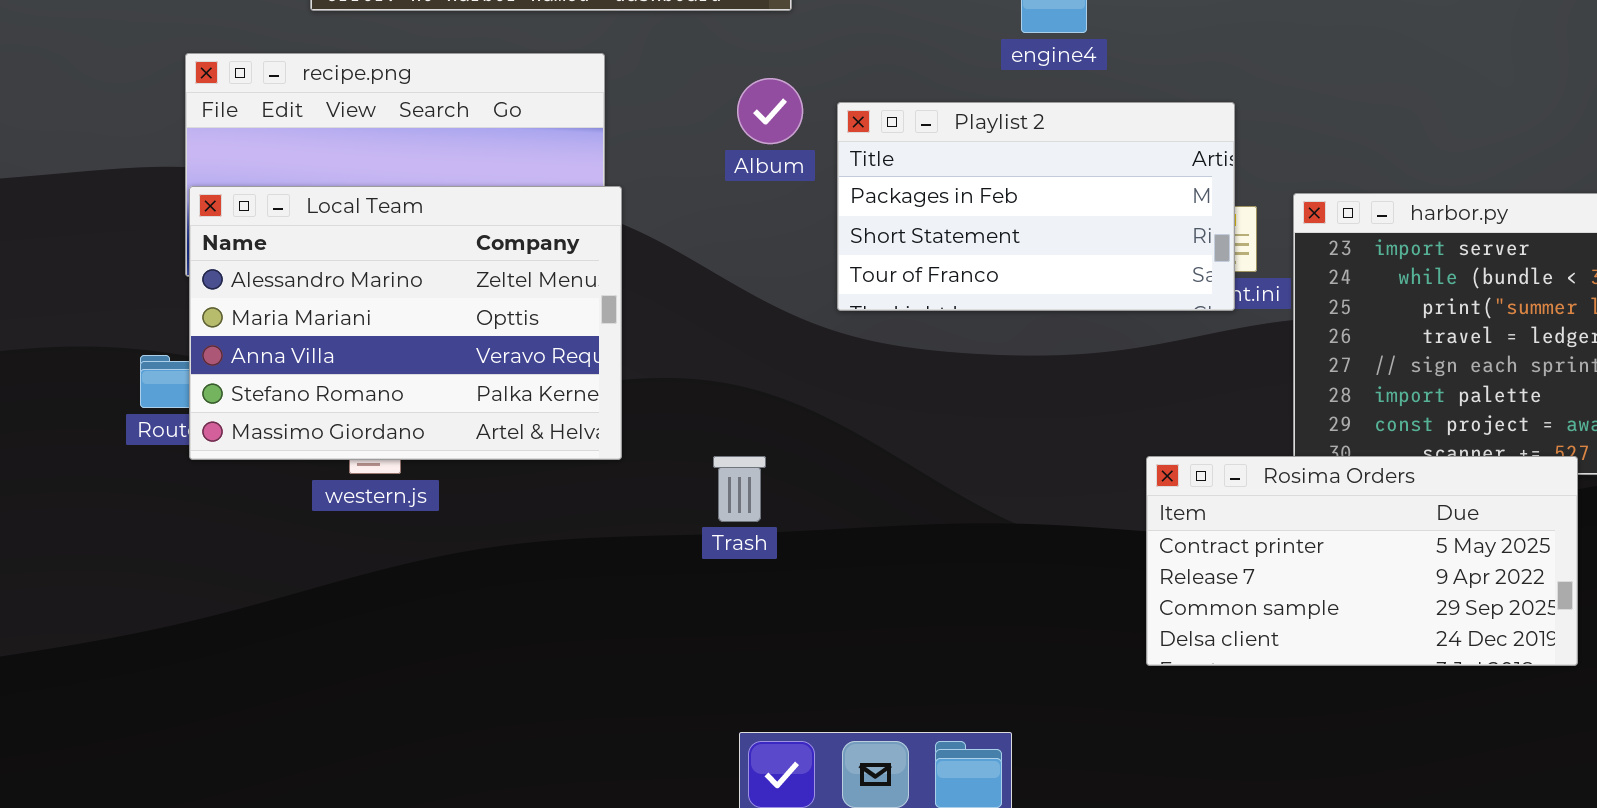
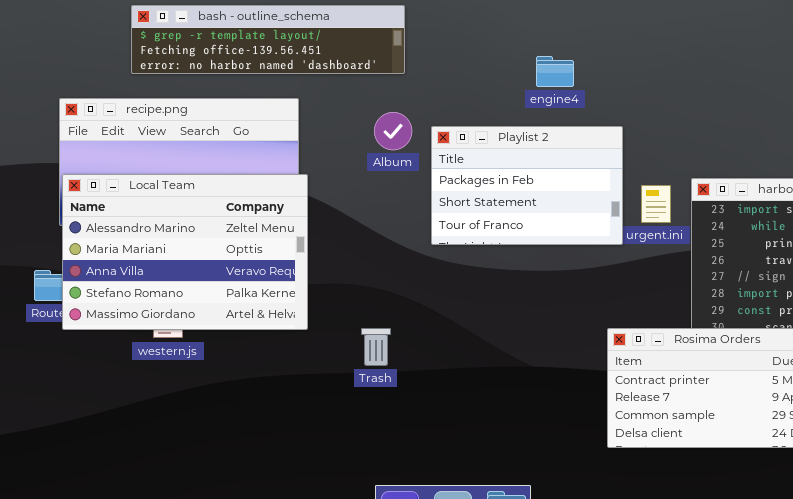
Playlist 2: [837,102,1235,311] -> [431,126,623,245], resized

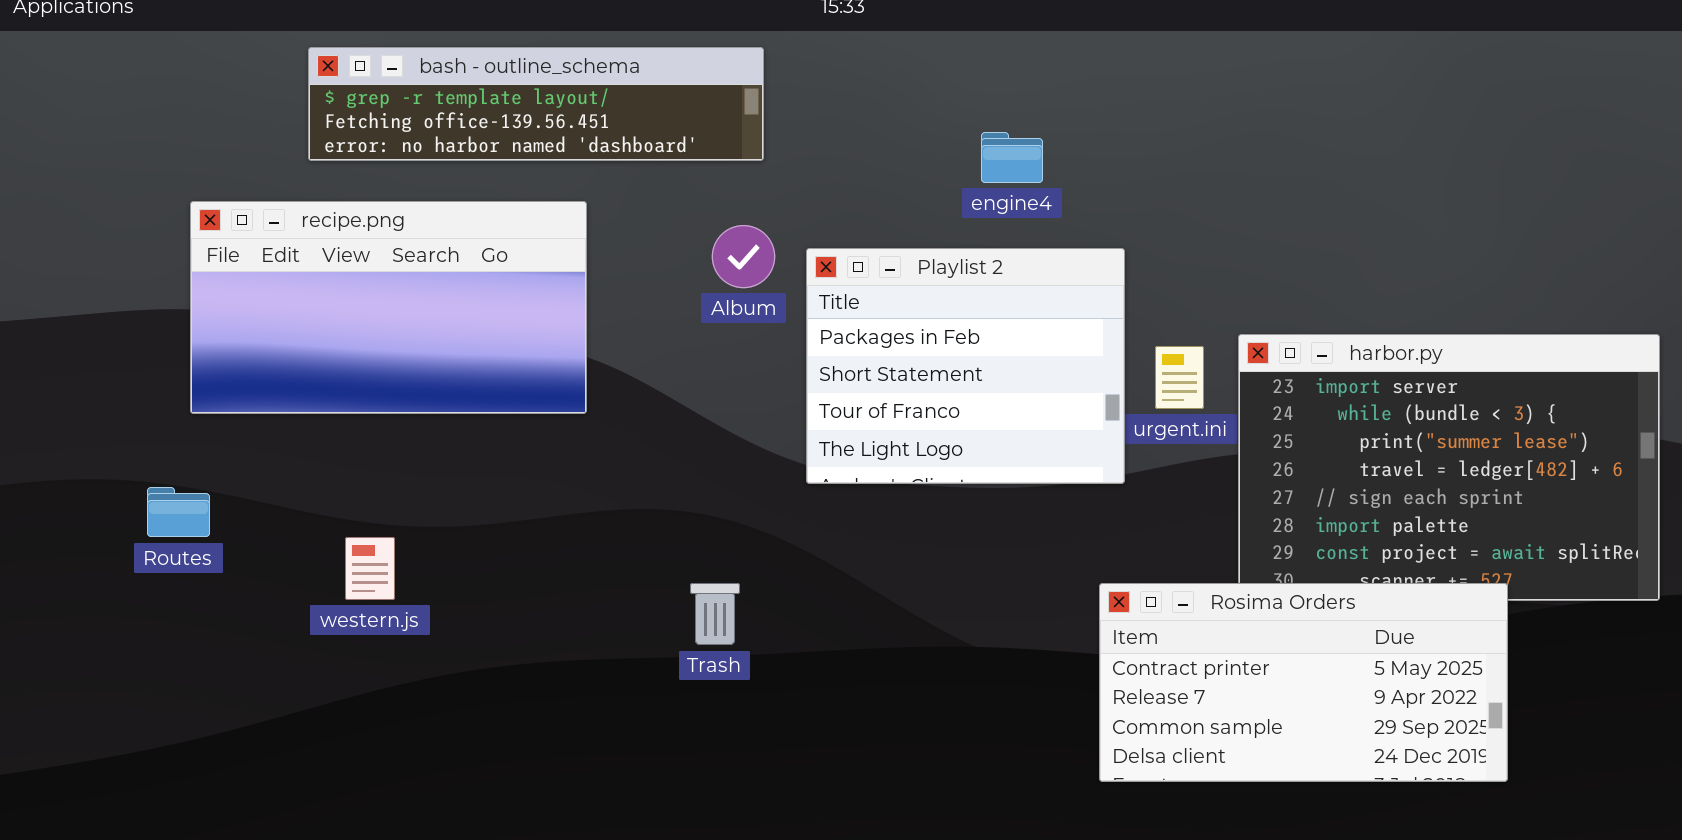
Playlist 2: [431,126,623,245] -> [806,248,1125,484], resized
Local Team: [62,174,308,330] -> none, closed

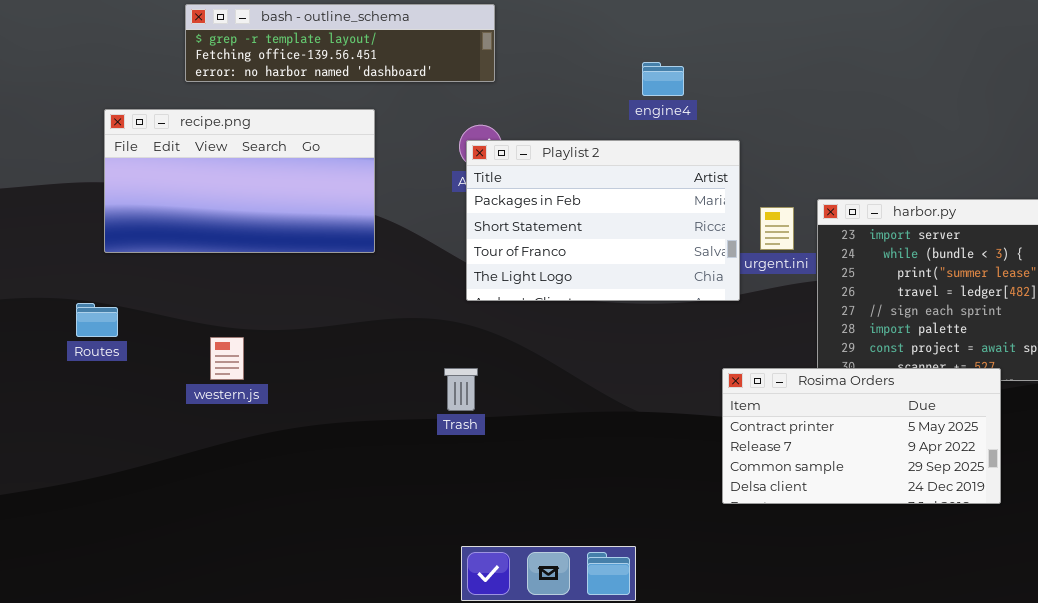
Playlist 2: [806,248,1125,484] -> [466,140,740,301], resized

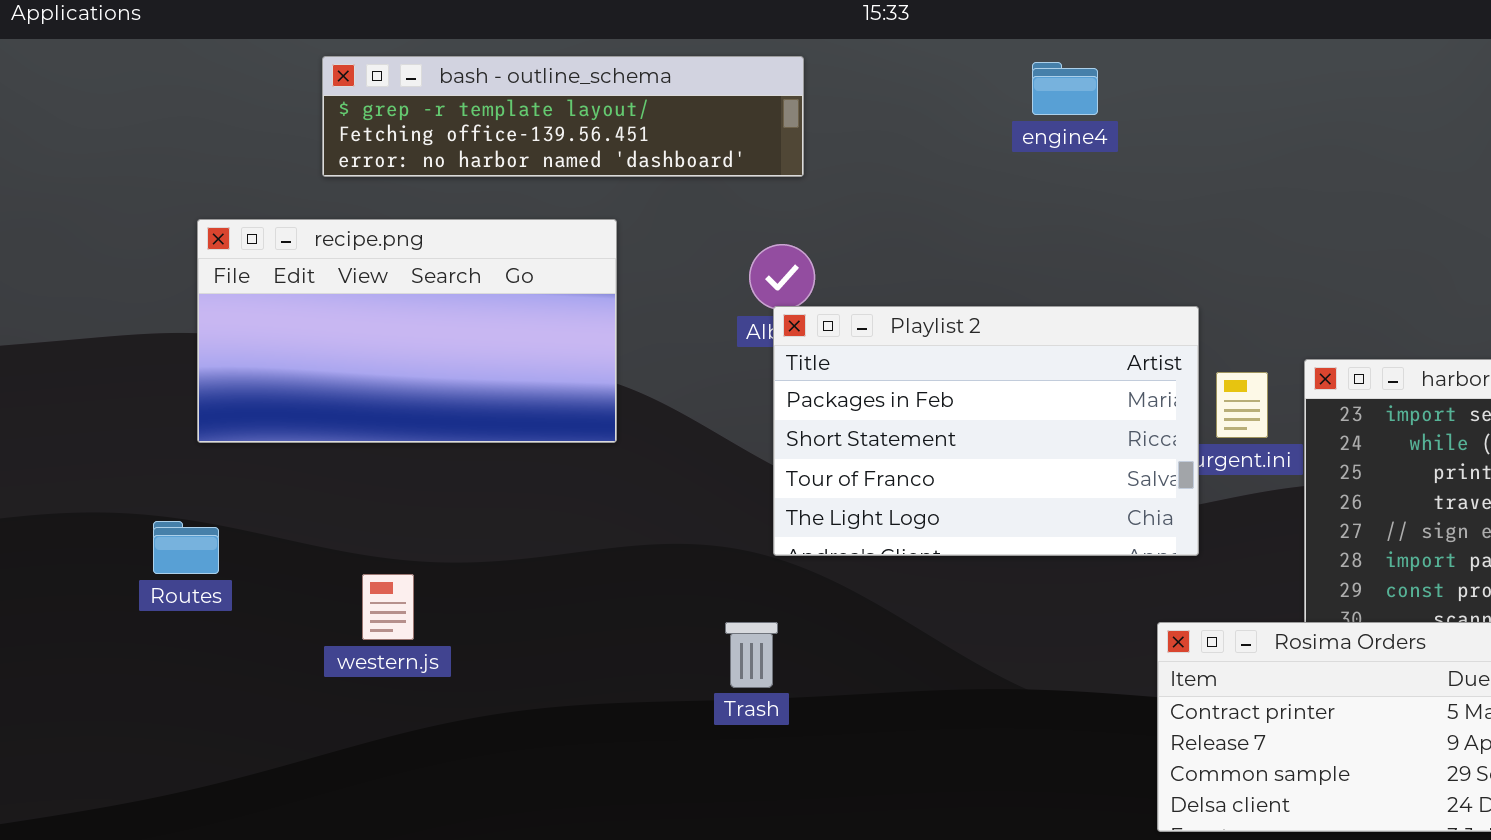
engine4: [642,62,684,96] -> [1032,62,1098,115], moved
Playlist 2: [466,140,740,301] -> [773,306,1199,556], moved

